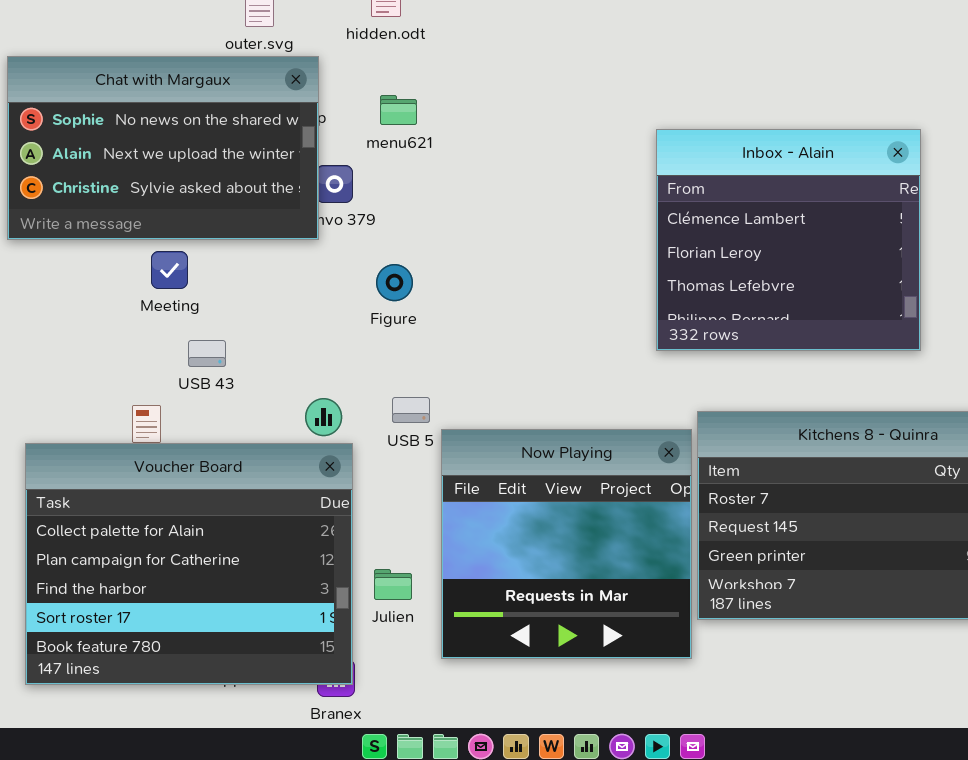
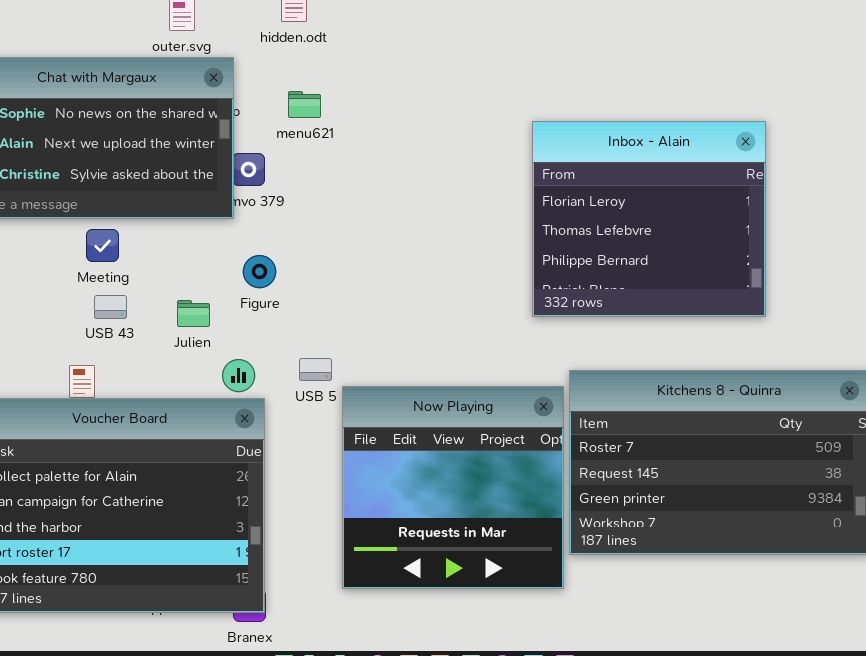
Inbox - Alain: [656,129,921,351] -> [532,121,766,317], scrolled down 1 row
Figure: [376,264,413,301] -> [243,255,276,288], moved
USB 43: [188,340,226,367] -> [94,295,127,319], moved
Julien: [374,569,412,600] -> [177,300,210,327], moved

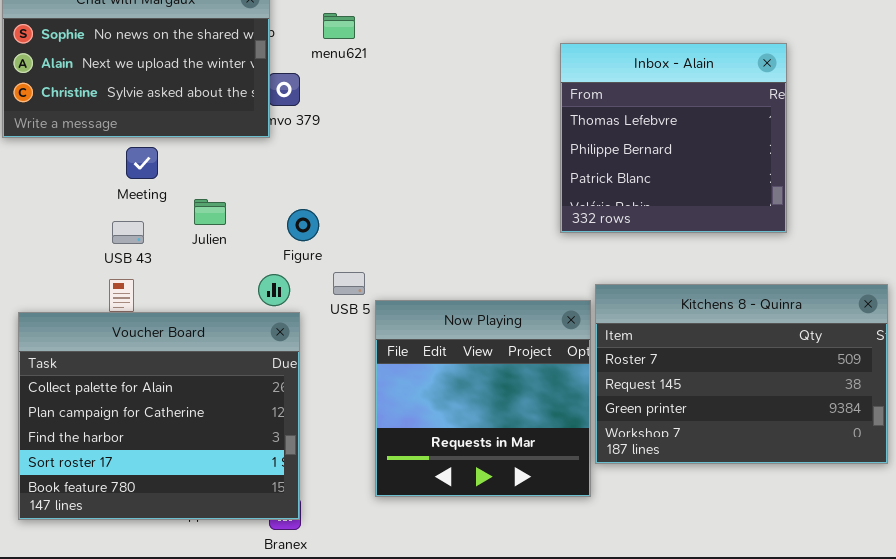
Inbox - Alain: [532,121,766,317] -> [560,43,787,233], scrolled down 1 row
Figure: [243,255,276,288] -> [287,209,319,241], moved
USB 43: [94,295,127,319] -> [112,221,144,244], moved
Julien: [177,300,210,327] -> [194,199,226,225], moved

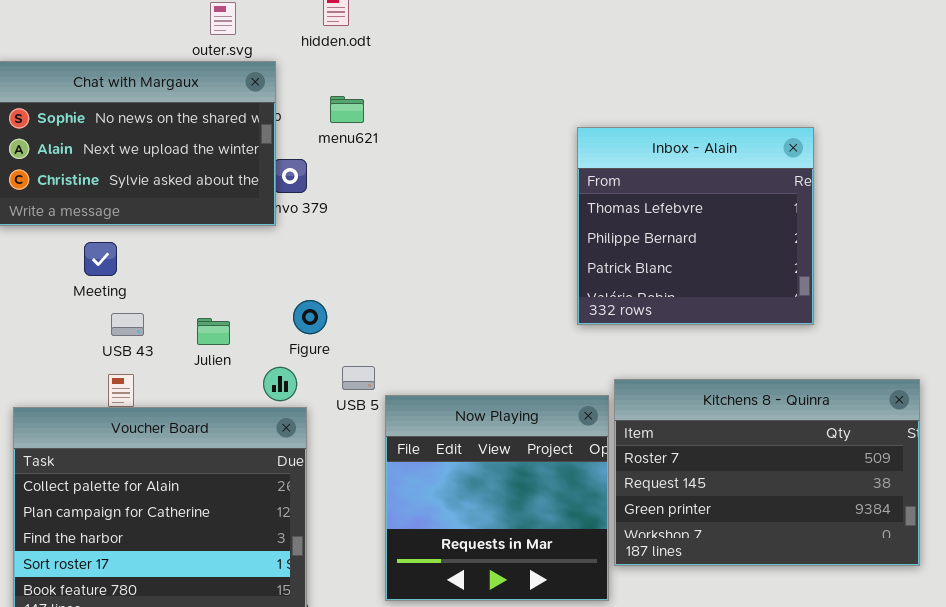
Meeting: [126,147,158,179] -> [84,242,117,276], moved
Julien: [194,199,226,225] -> [197,318,230,345], moved

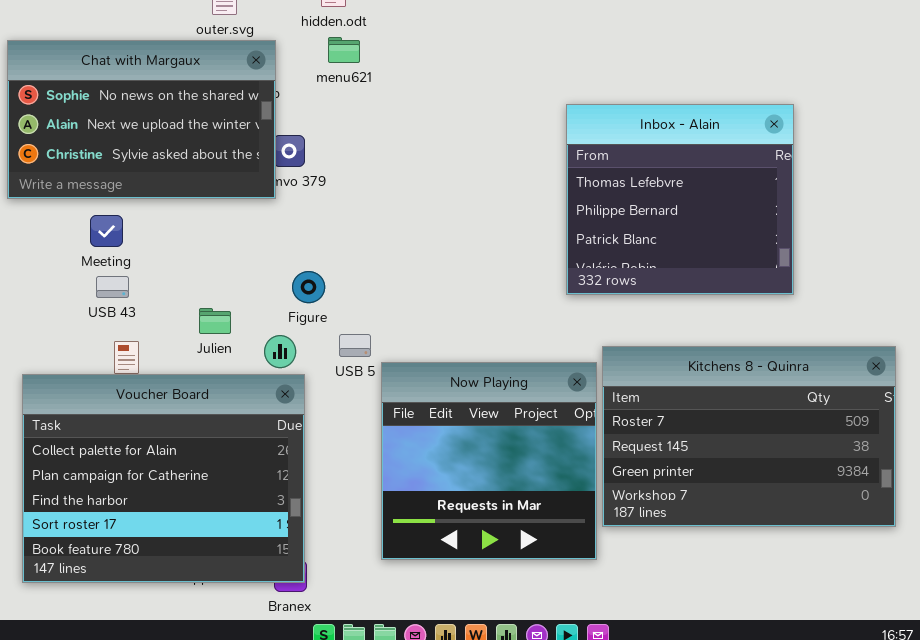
menu621: [330,96,364,123] -> [328,37,360,63], moved
USB 43: [111,313,144,336] -> [96,276,129,298], moved
Julien: [197,318,230,345] -> [199,308,231,334], moved

